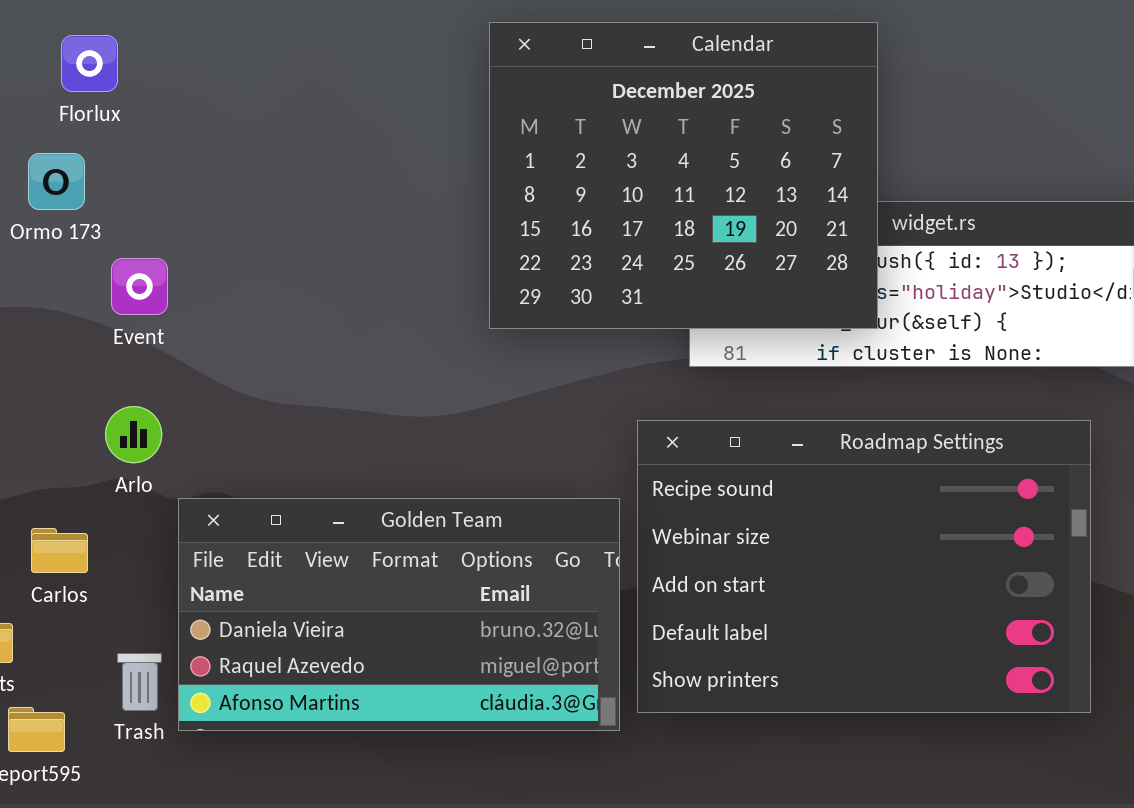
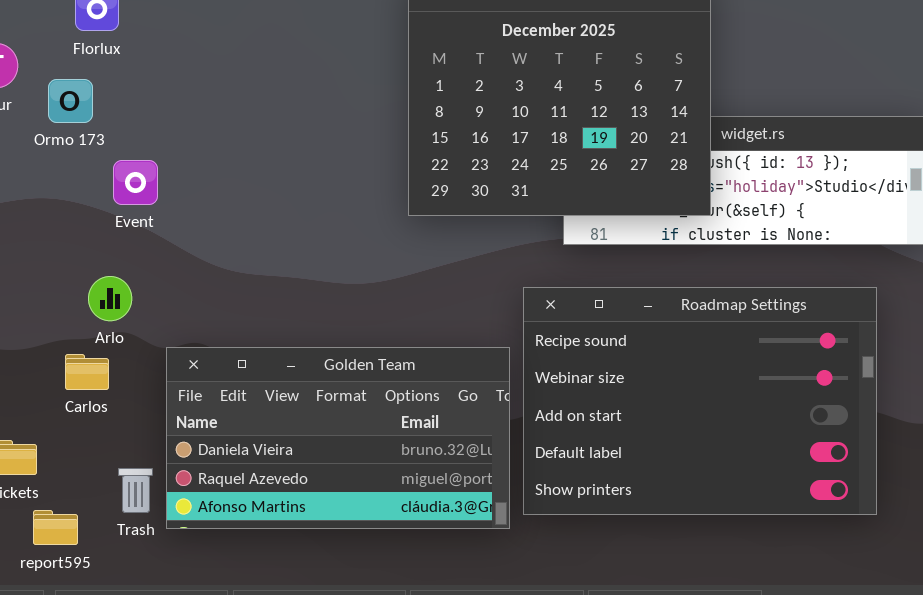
Arlo: [105,406,162,463] -> [88,276,132,321], moved
Carlos: [31,528,88,573] -> [65,354,109,390], moved

